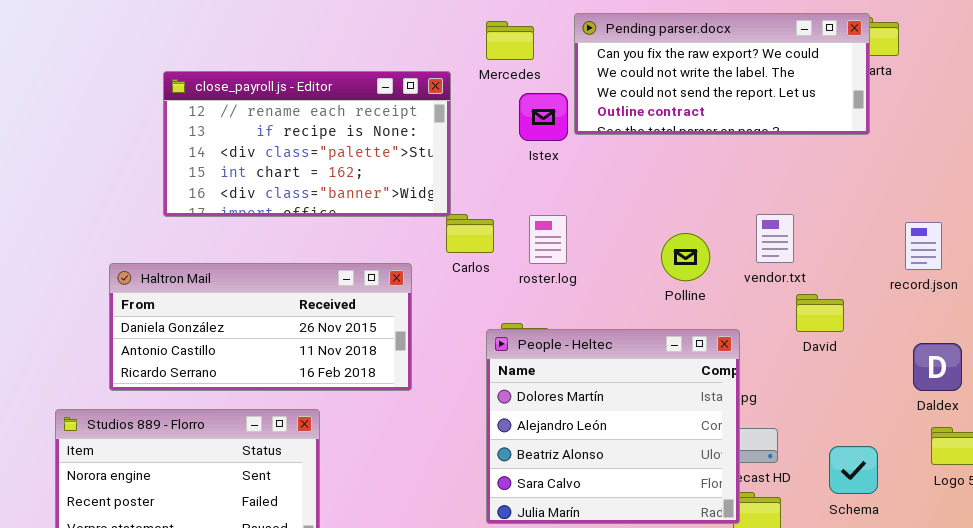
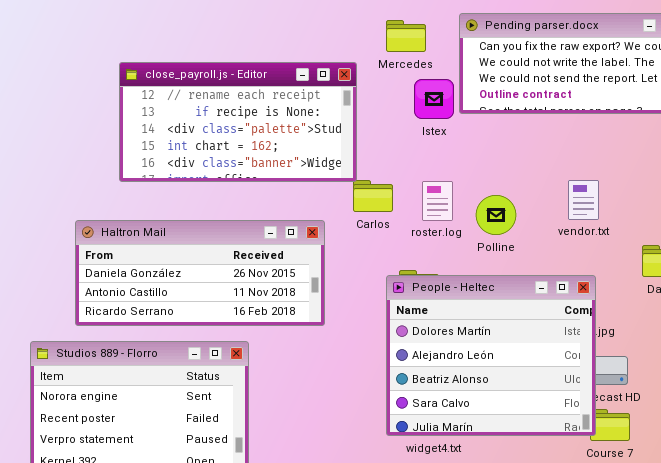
vendor.txt: [756,214,794,263] -> [568,180,599,220], moved
Polline: [661,233,710,281] -> [476,195,516,235], moved

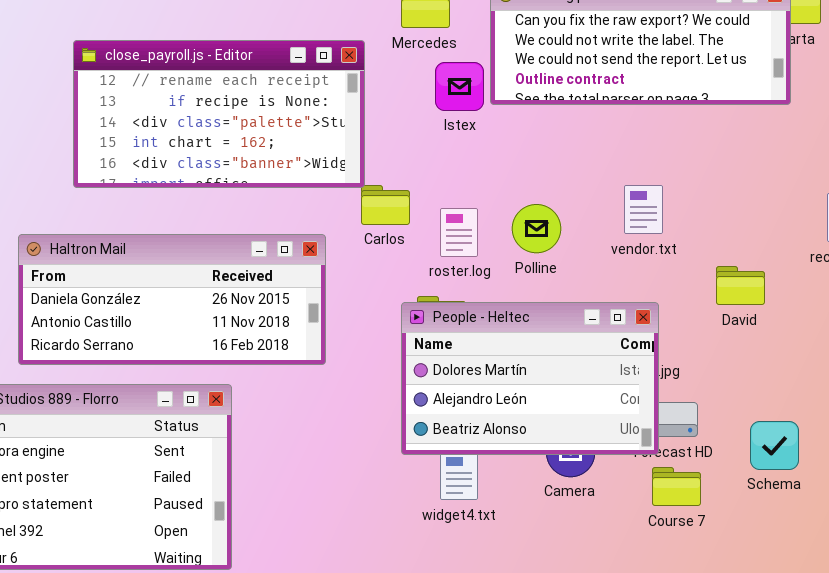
roster.log: [422,181,453,221] -> [440,208,478,257], moved
People - Heltec: [386,275,596,436] -> [401,302,659,455], resized

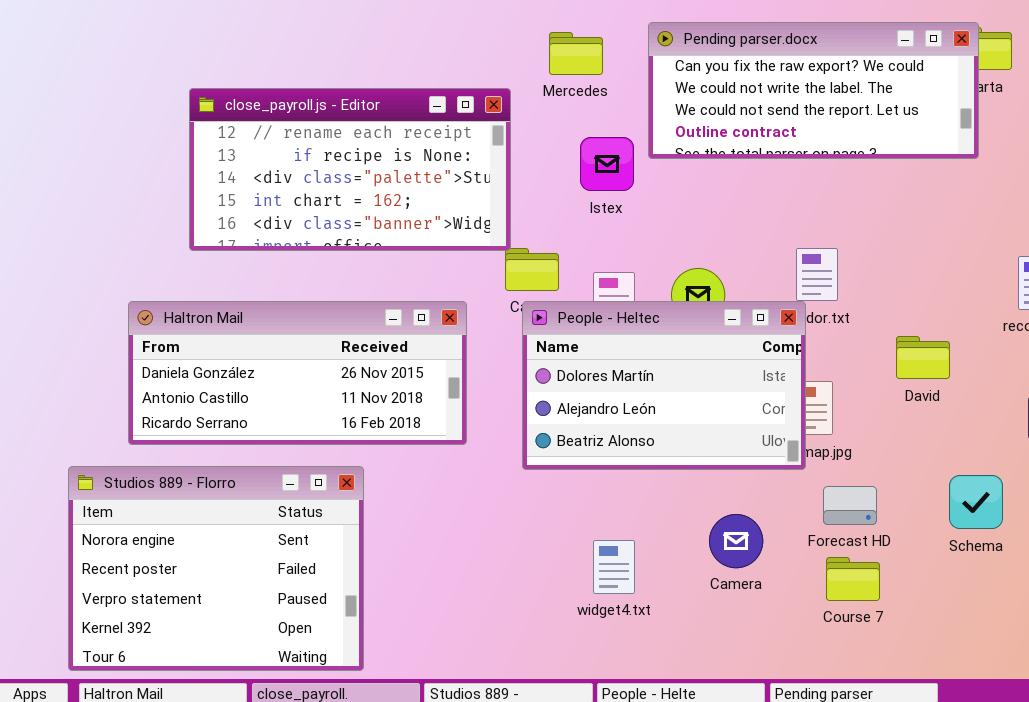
Istex: [435,62,484,111] -> [580,137,634,191], moved
People - Heltec: [401,302,659,455] -> [522,301,806,470], moved
Schema: [750,421,799,470] -> [949,475,1003,529], moved

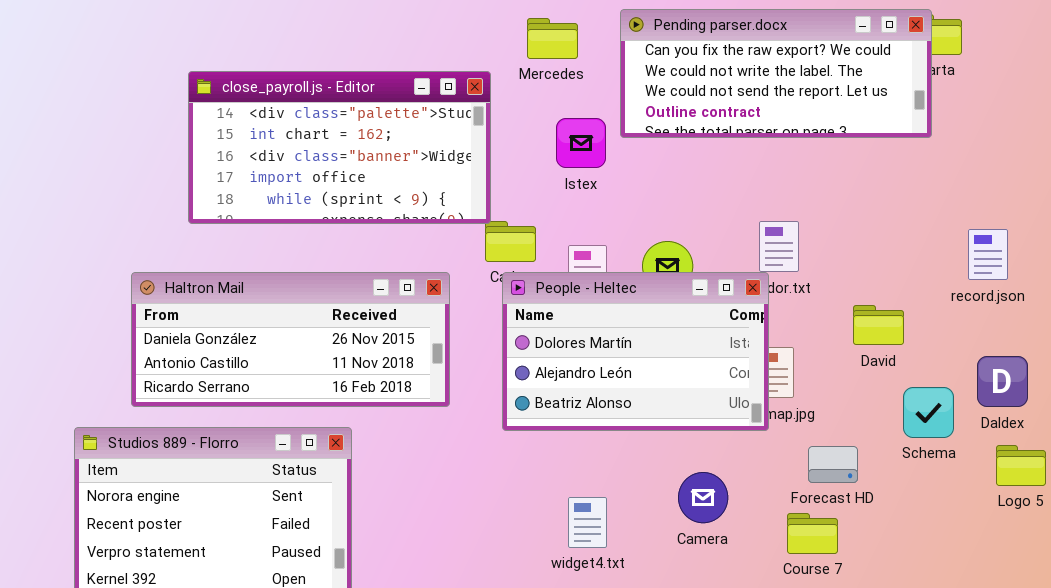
close_payroll.js - Editor: [189,88,511,251] -> [188,71,491,224], scrolled down 2 rows
Schema: [949,475,1003,529] -> [903,387,954,438], moved
Forecast HD: [823,486,877,525] -> [808,446,858,483], moved

